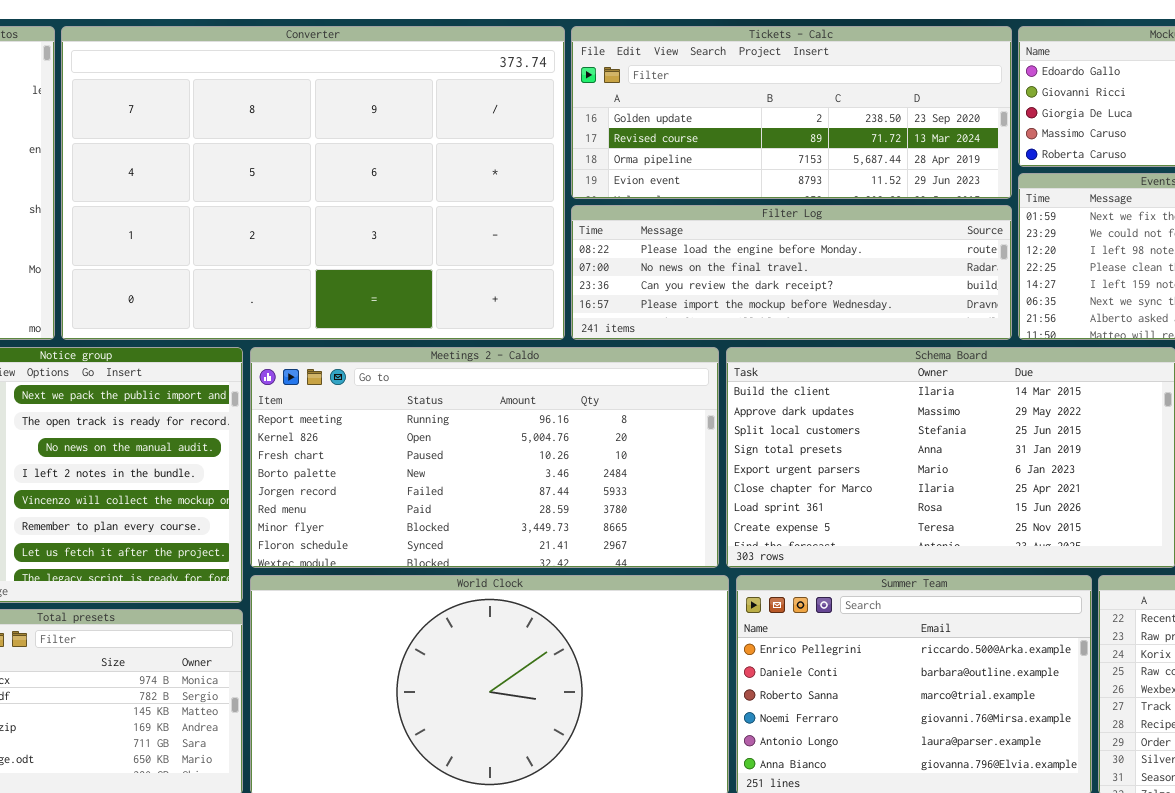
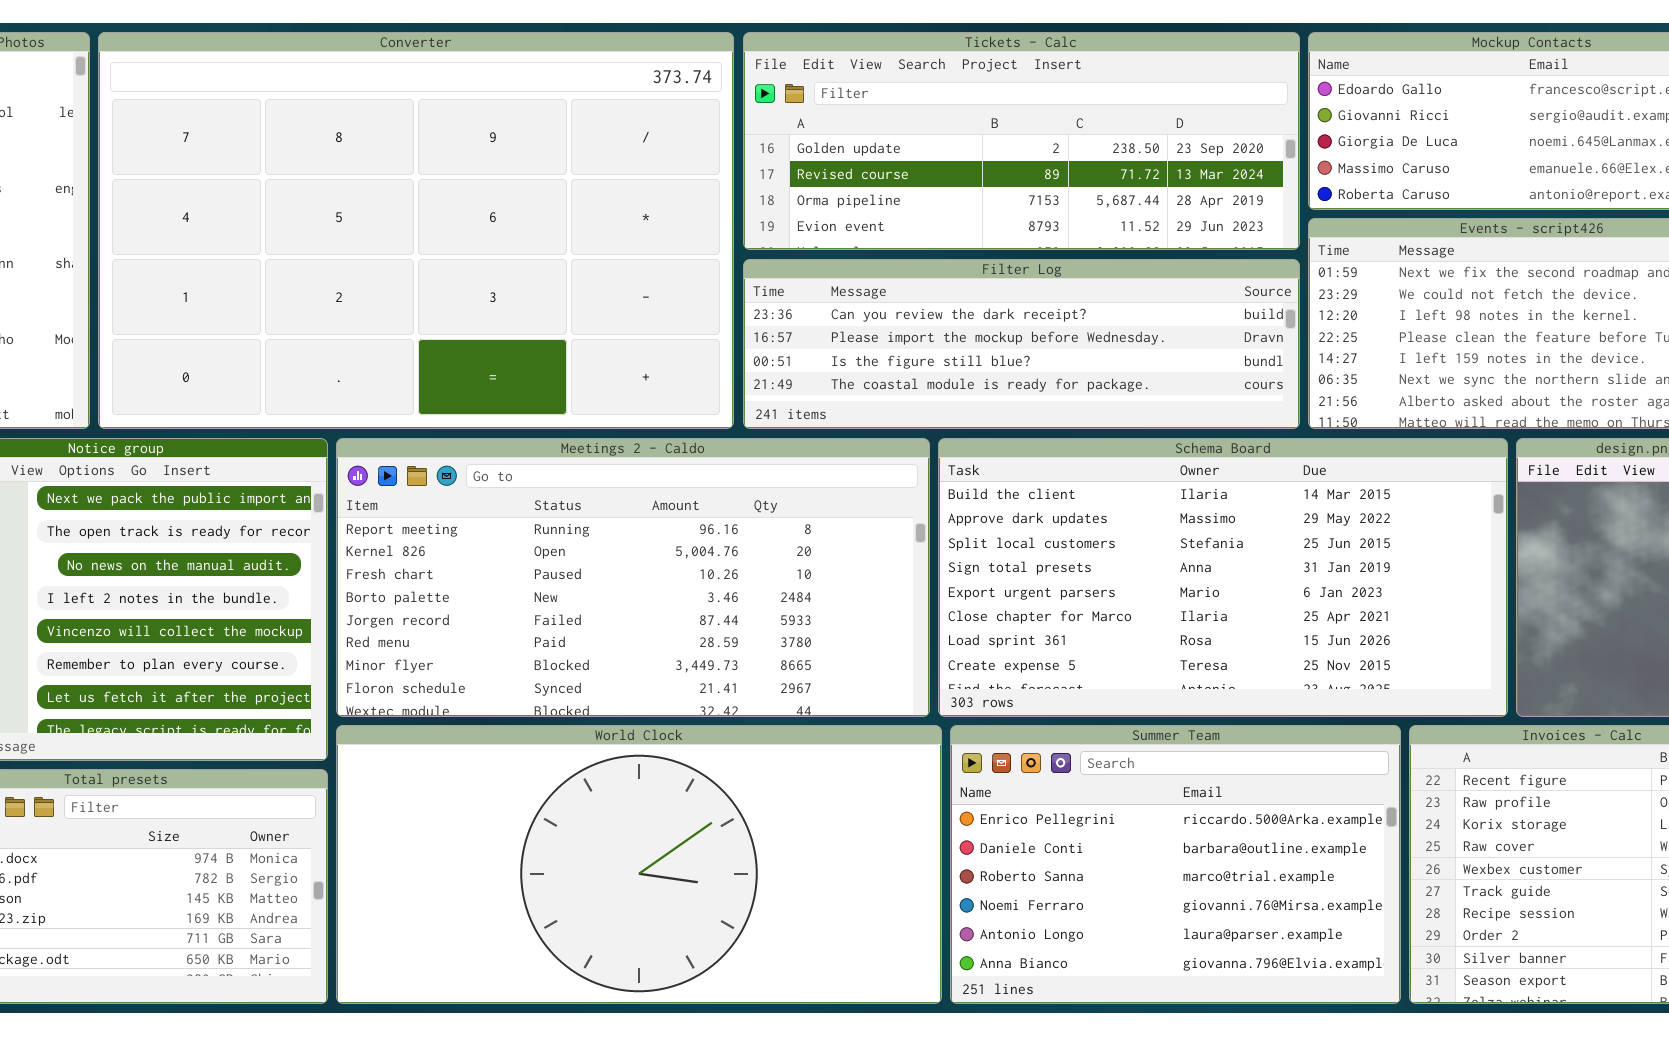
Filter Log: [571,205,1012,340] -> [743,259,1300,429], scrolled down 2 rows

